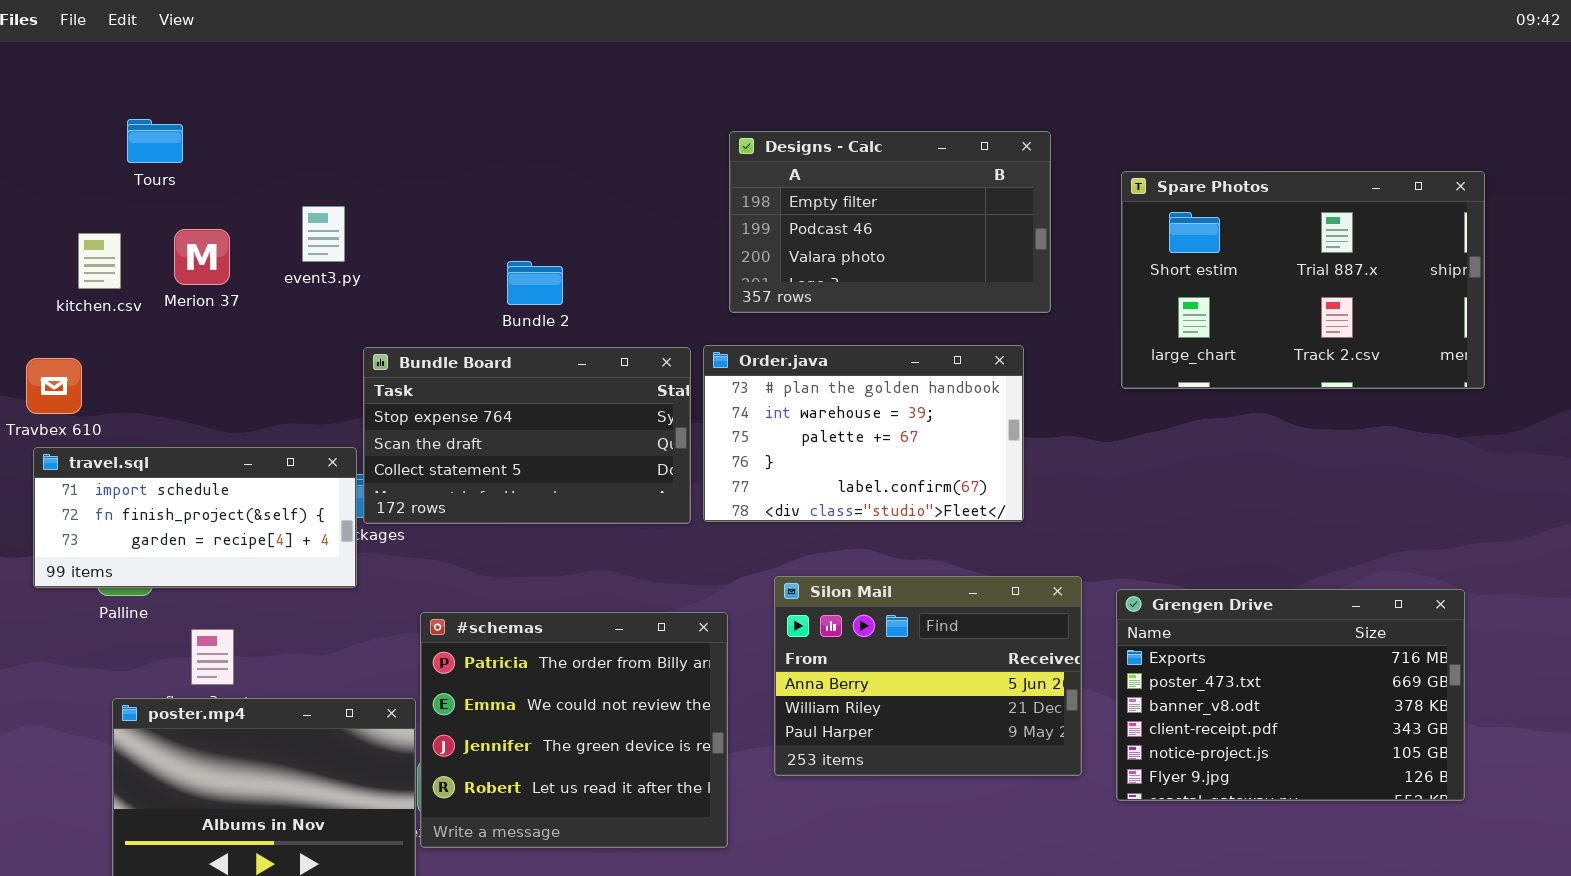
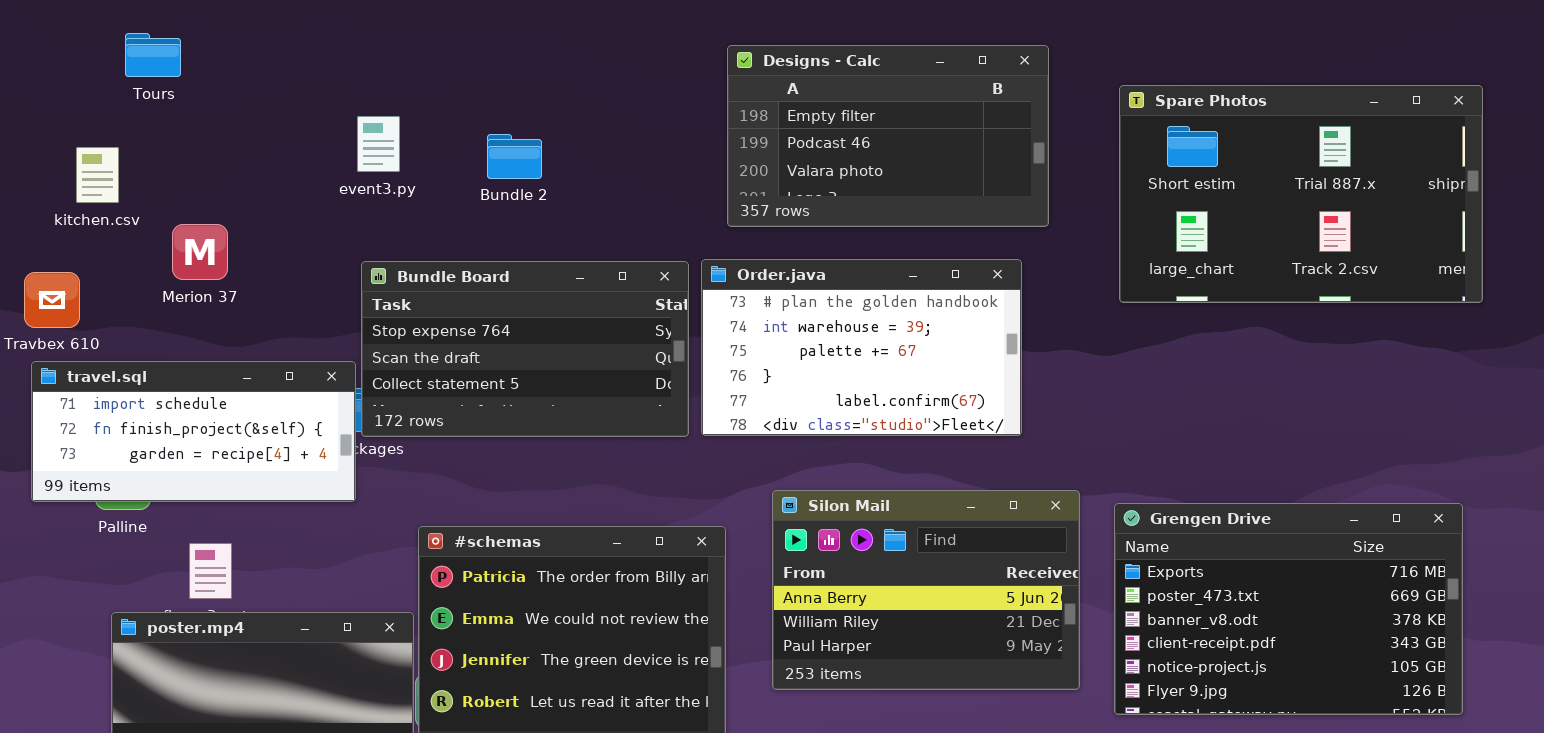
event3.py: [302,206,345,262] -> [357,116,400,172], moved
Merion 37: [174,229,230,285] -> [172,224,228,280], moved
Bundle 2: [507,261,563,305] -> [487,134,542,179], moved

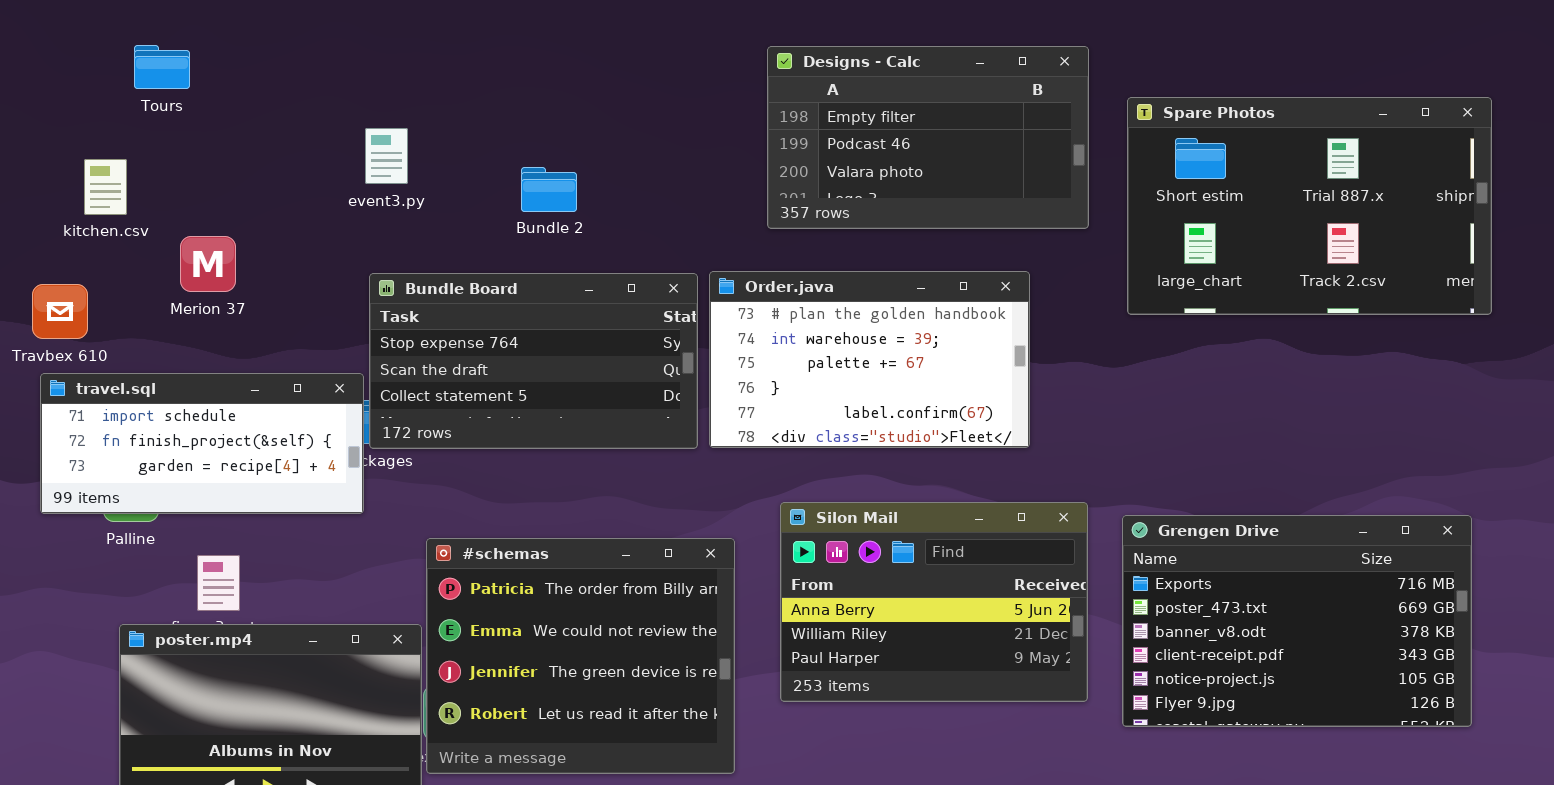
Designs - Calc: [727,45,1049,227] -> [767,46,1089,229], moved
Bundle 2: [487,134,542,179] -> [521,167,577,212], moved

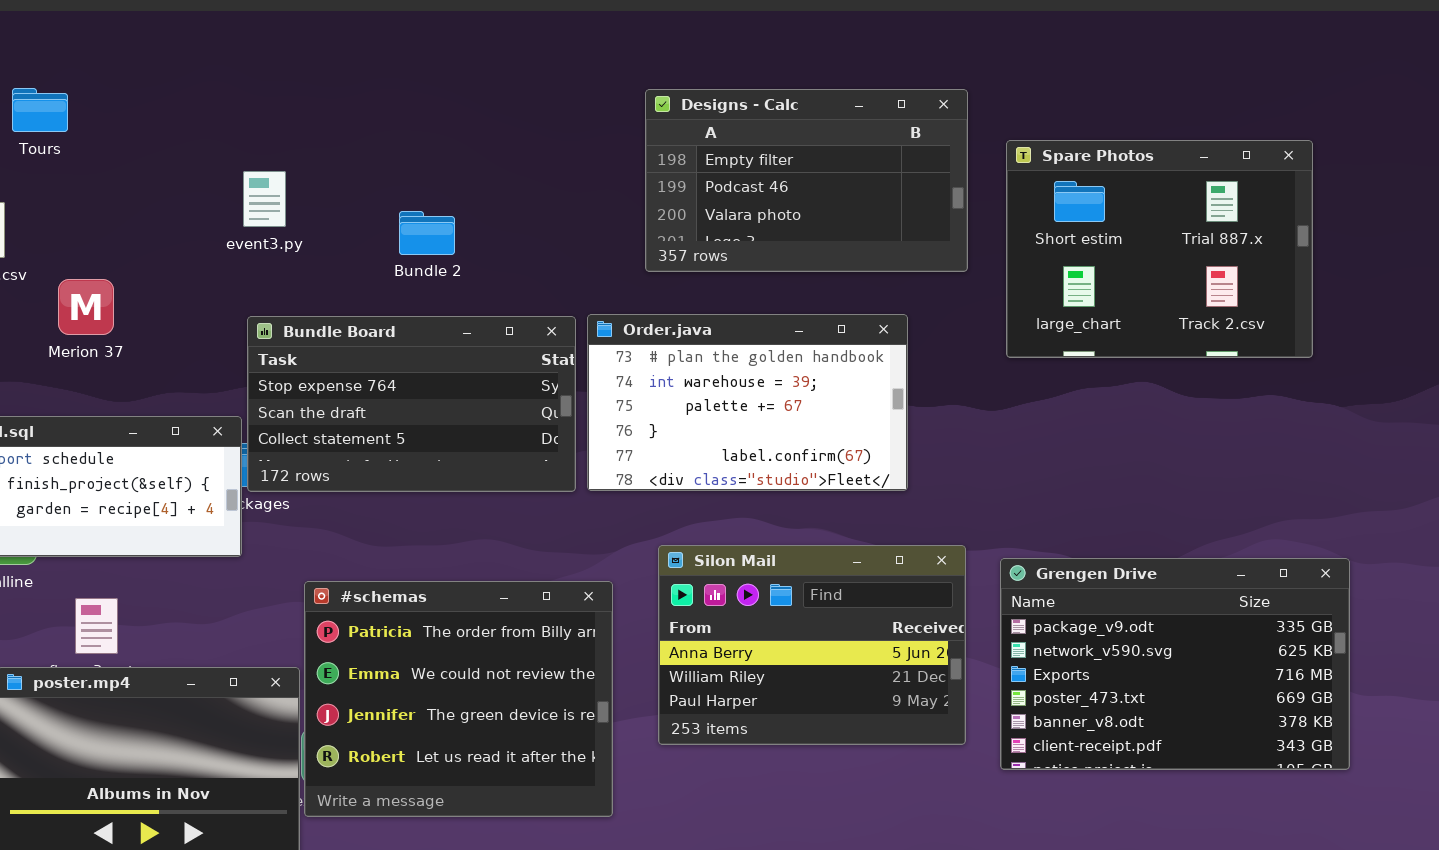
Spare Photos: [1127,97,1492,315] -> [1006,140,1313,358], resized
Grengen Drive: [1122,515,1472,727] -> [1000,558,1350,770], scrolled up 2 rows

